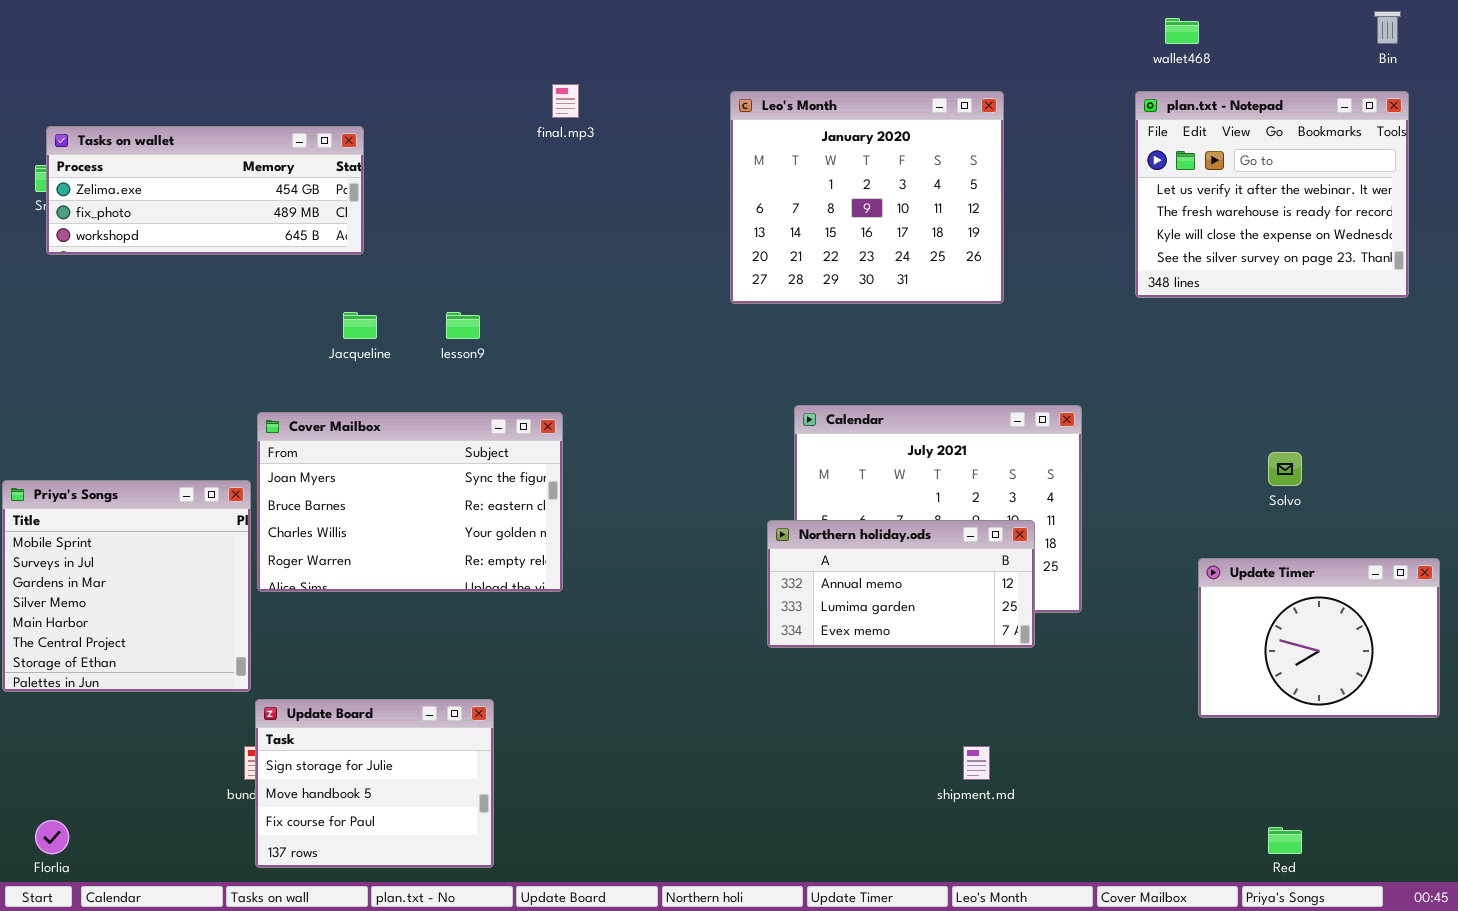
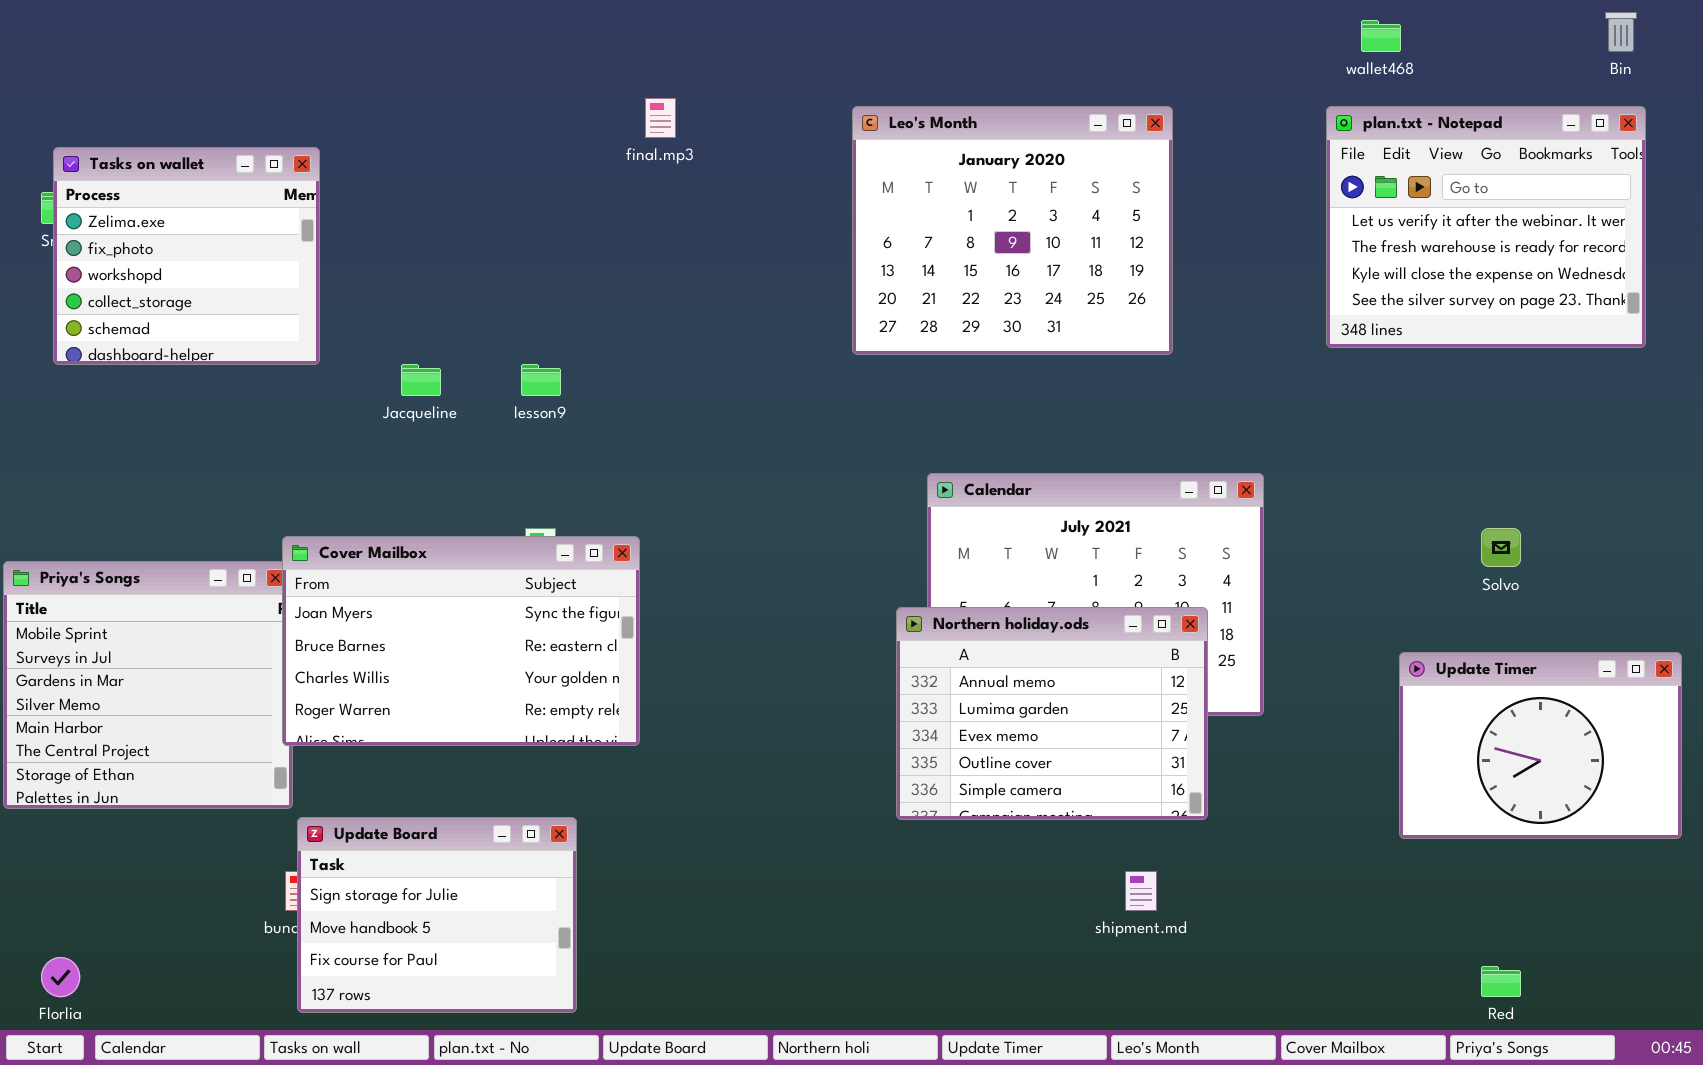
Tasks on wallet: [46,126,364,255] -> [53,147,320,365], resized
Cover Mailbox: [257,412,563,592] -> [282,536,640,746], moved
Northern holiday.ods: [767,520,1035,648] -> [896,607,1208,820], resized

